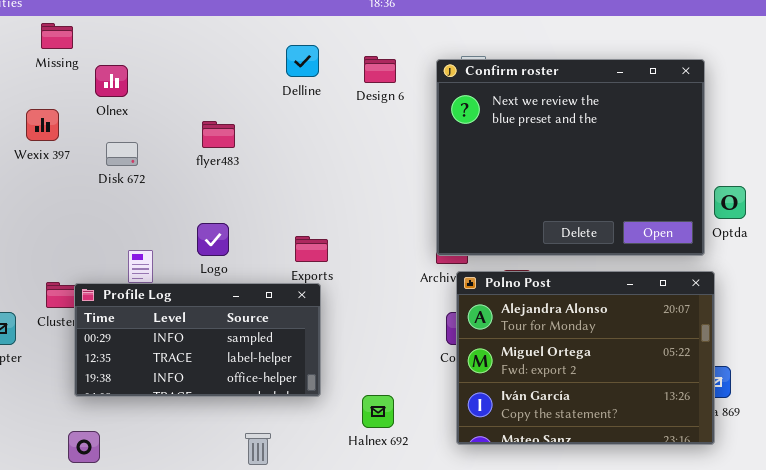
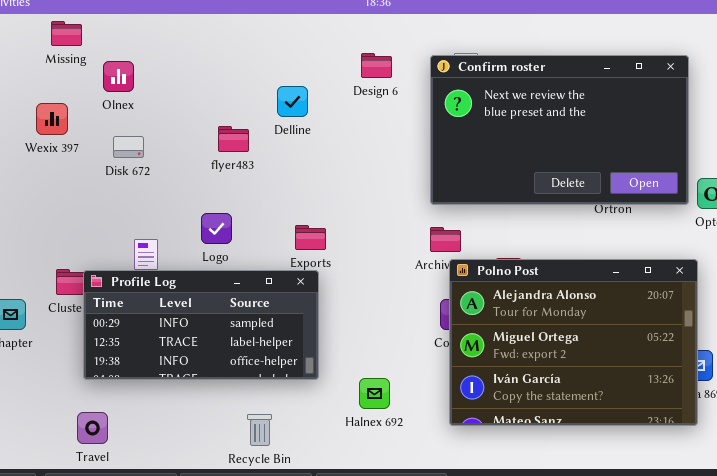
Delline: [286,45,319,77] -> [277,86,308,117], moved
Confirm roster: [436,59,705,256] -> [430,55,689,205], resized
flyer483: [202,121,235,148] -> [218,126,249,152], moved

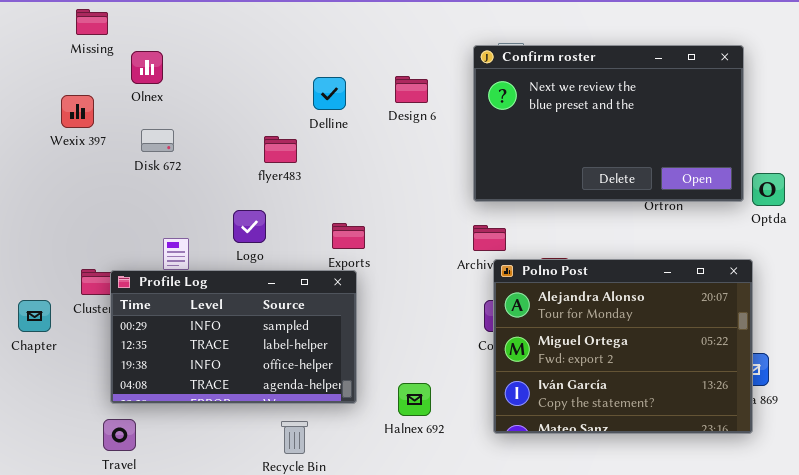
Design 6: [361,53,392,78] -> [395,76,428,103], moved
flyer483: [218,126,249,152] -> [264,136,297,163], moved
Profile Log: [83,270,319,380] -> [110,270,357,404], resized

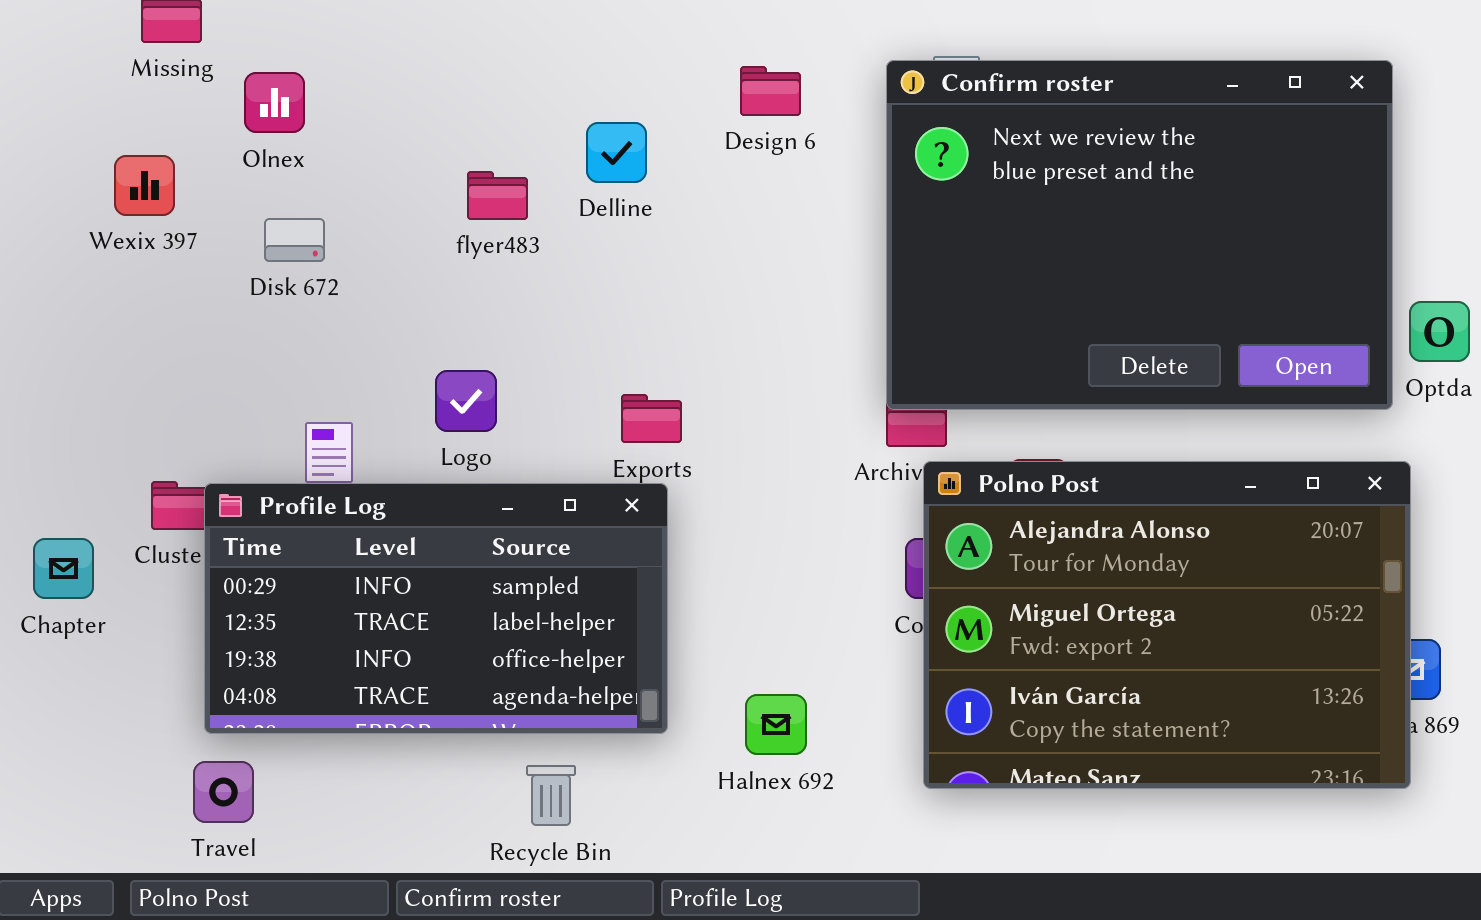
Confirm roster: [473,45,744,202] -> [886,60,1393,410], resized
Design 6: [395,76,428,103] -> [740,66,801,116], moved
flyer483: [264,136,297,163] -> [467,171,528,220], moved

